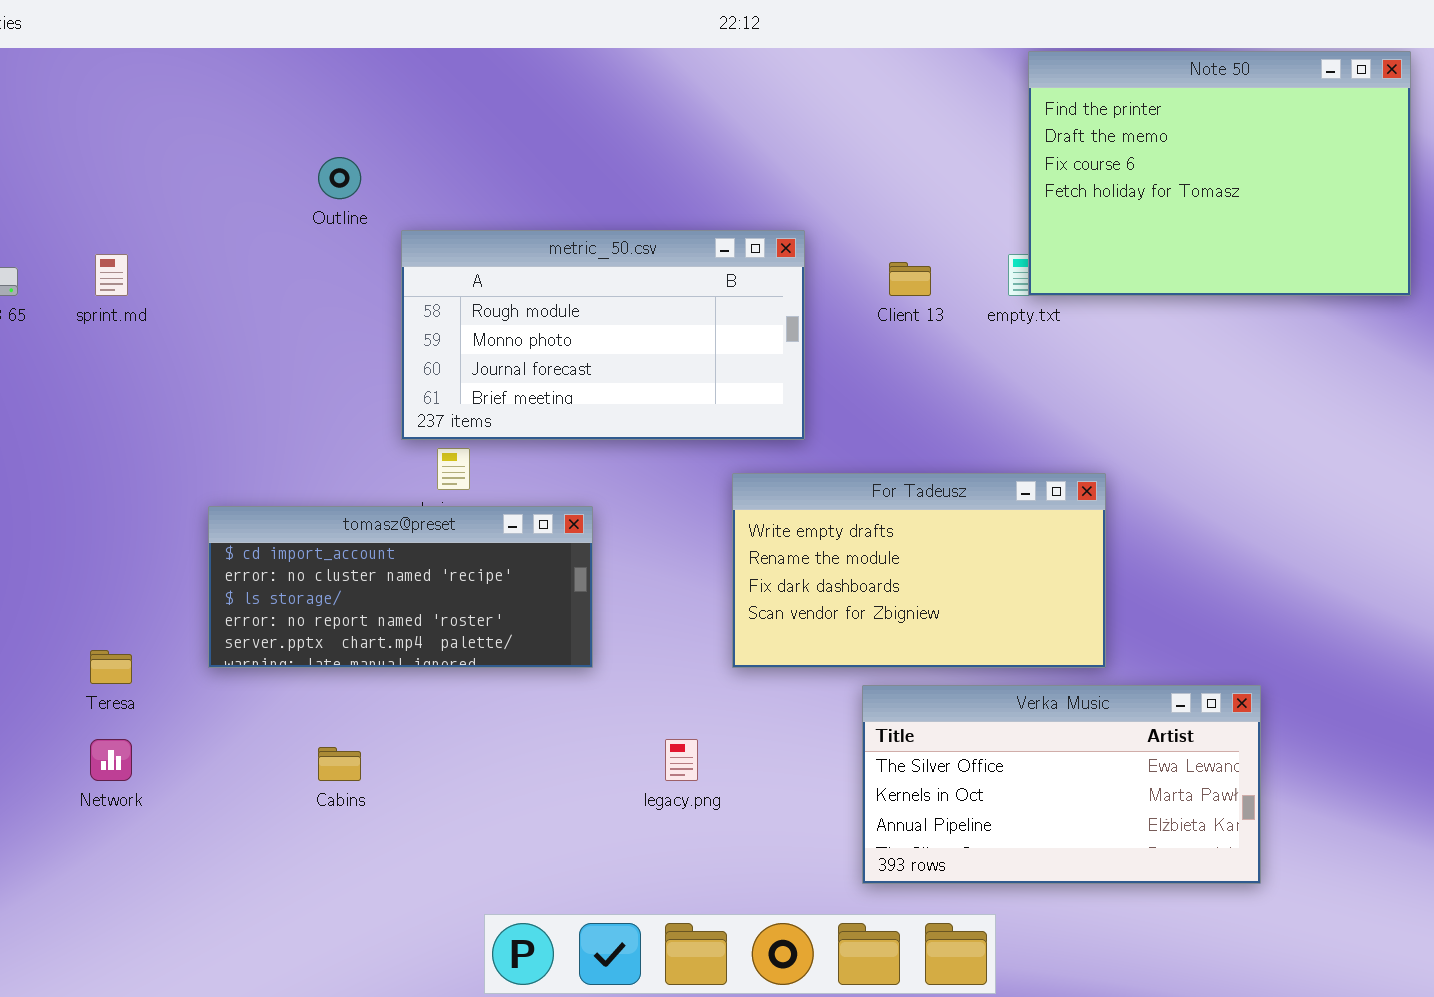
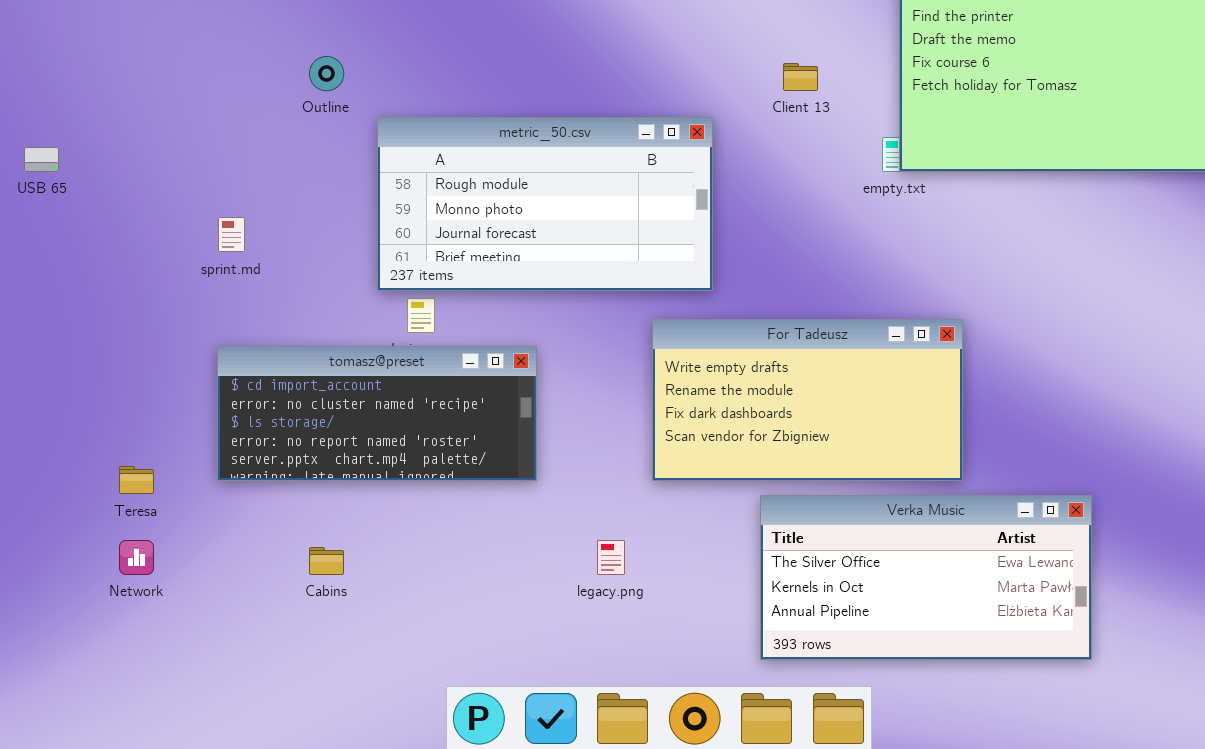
sprint.md: [95,254,128,296] -> [218,217,245,252], moved
Client 13: [889,262,931,296] -> [783,63,818,91], moved

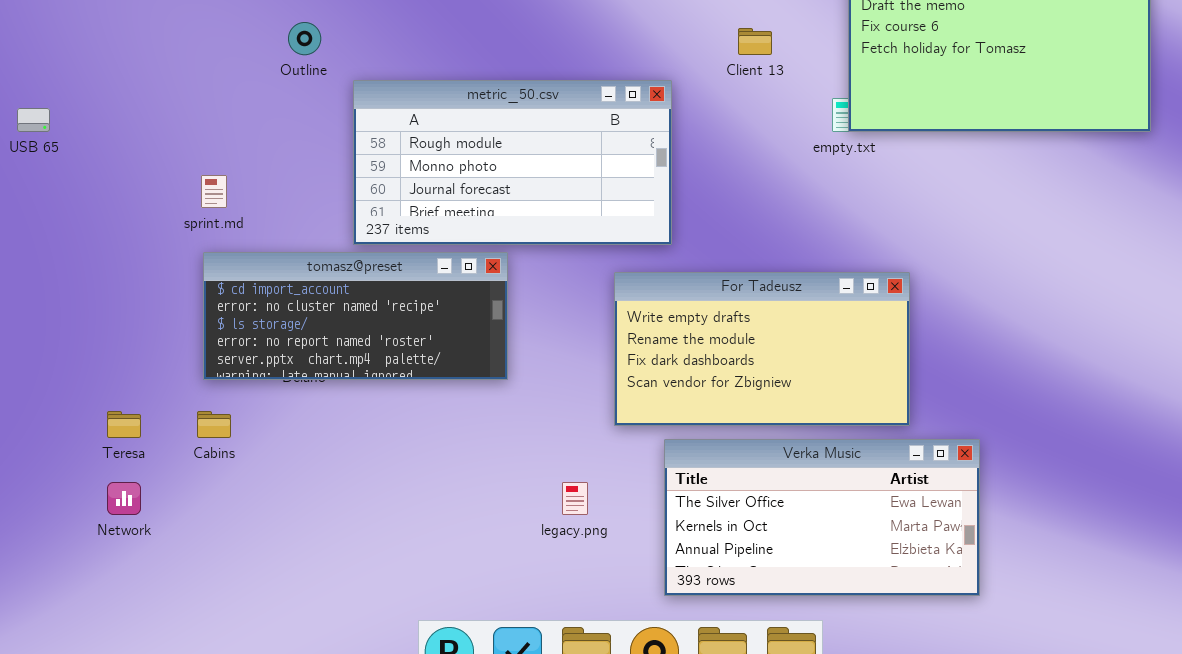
tomasz@preset: [217,346,537,481] -> [203,252,508,380], moved
Verka Music: [760,495,1092,660] -> [664,439,980,596], moved
Cabins: [309,547,344,575] -> [197,411,231,438], moved

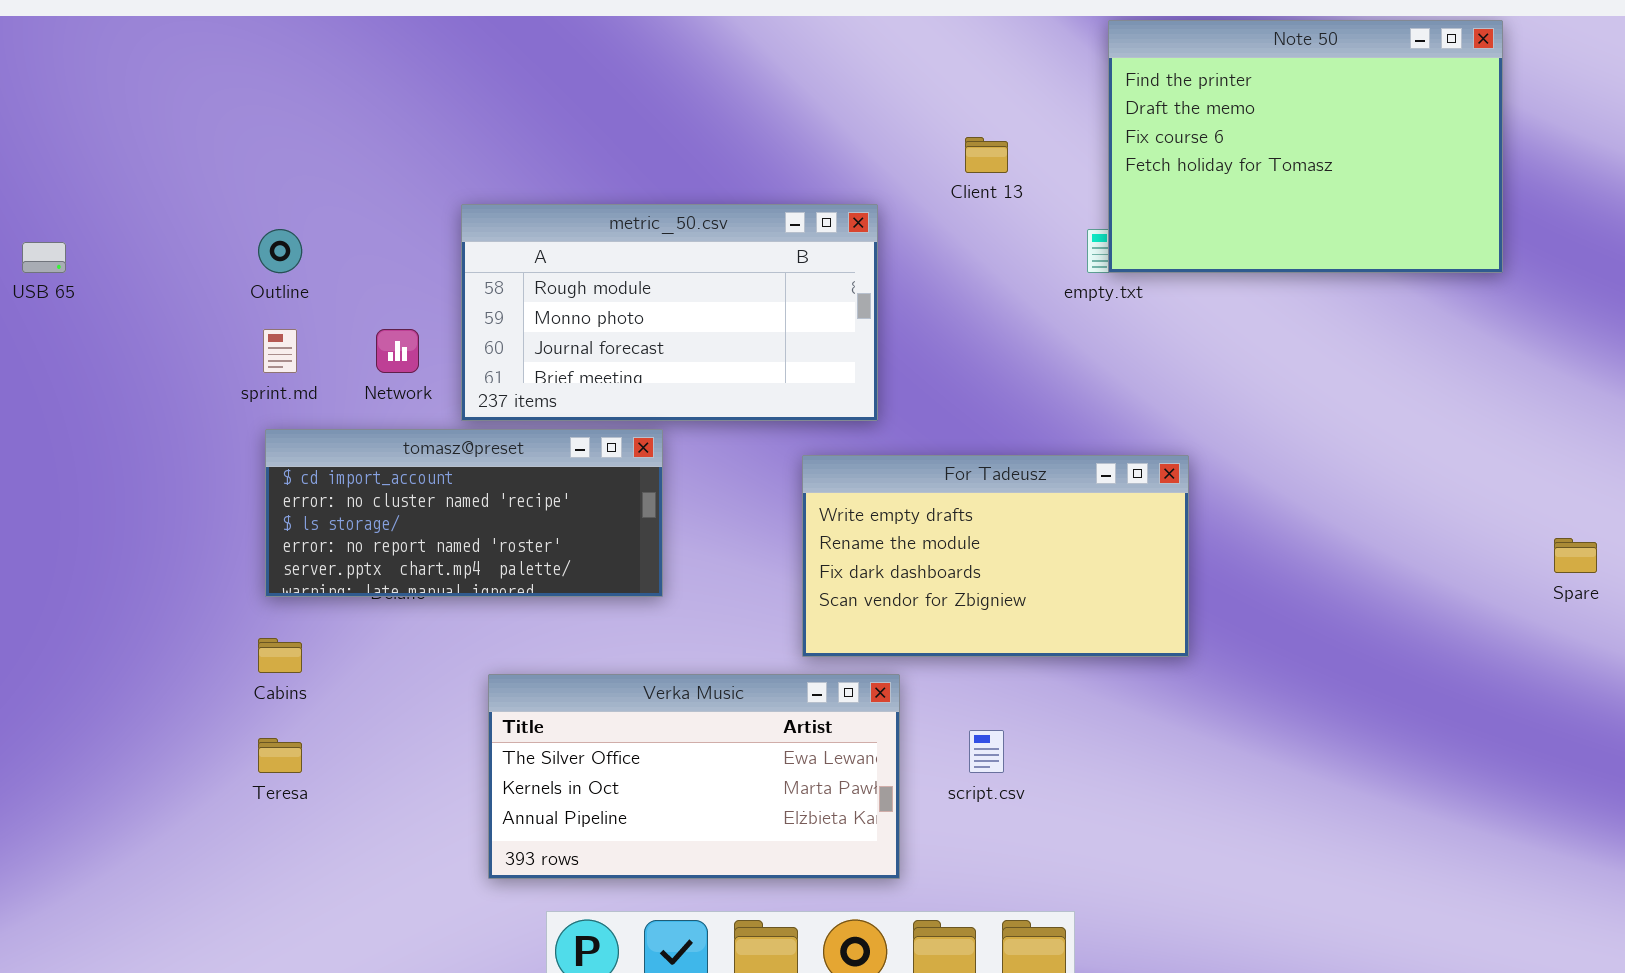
Outline: [288,22,321,55] -> [258,229,302,273], moved
Teresa: [107,411,141,438] -> [258,738,302,773], moved
Verka Music: [664,439,980,596] -> [488,674,900,879], moved
Network: [107,482,141,515] -> [376,329,419,373], moved

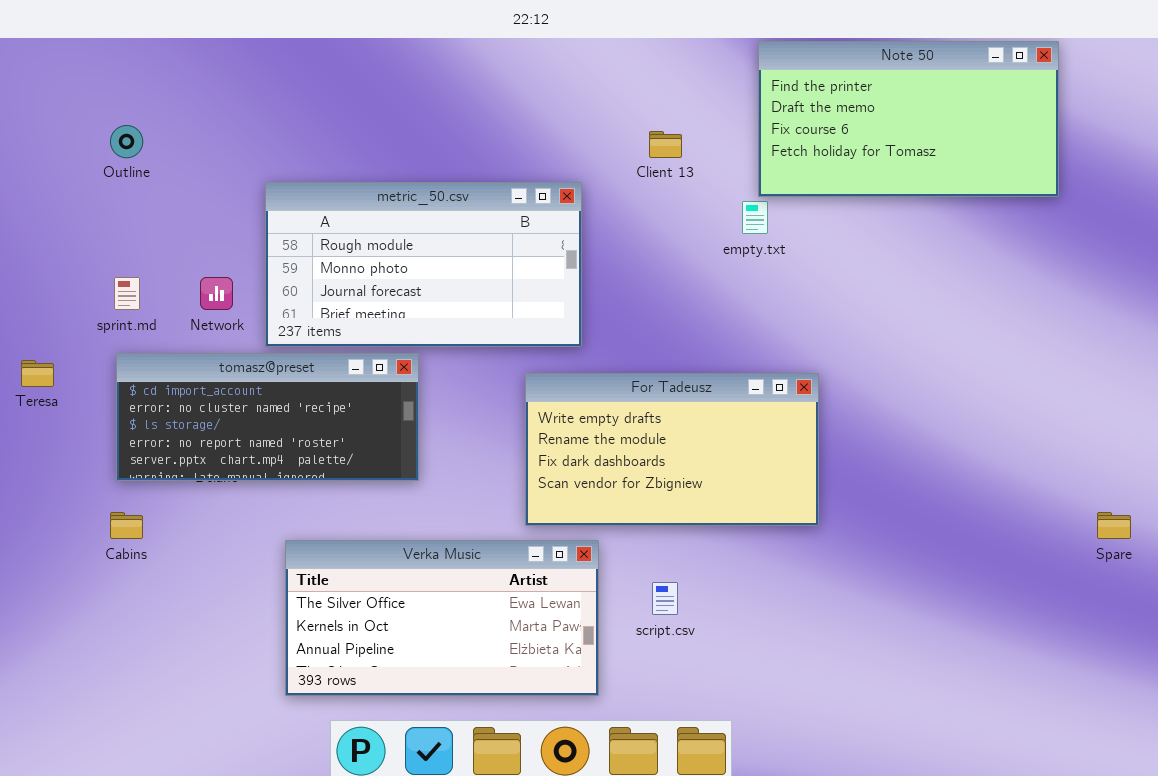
Note 50: [1108,20,1503,273] -> [758,41,1059,197], resized
Outline: [258,229,302,273] -> [110,125,143,158], moved
Spare: [1554,538,1597,573] -> [1097,512,1131,539], moved
Teresa: [258,738,302,773] -> [21,360,54,387], moved

